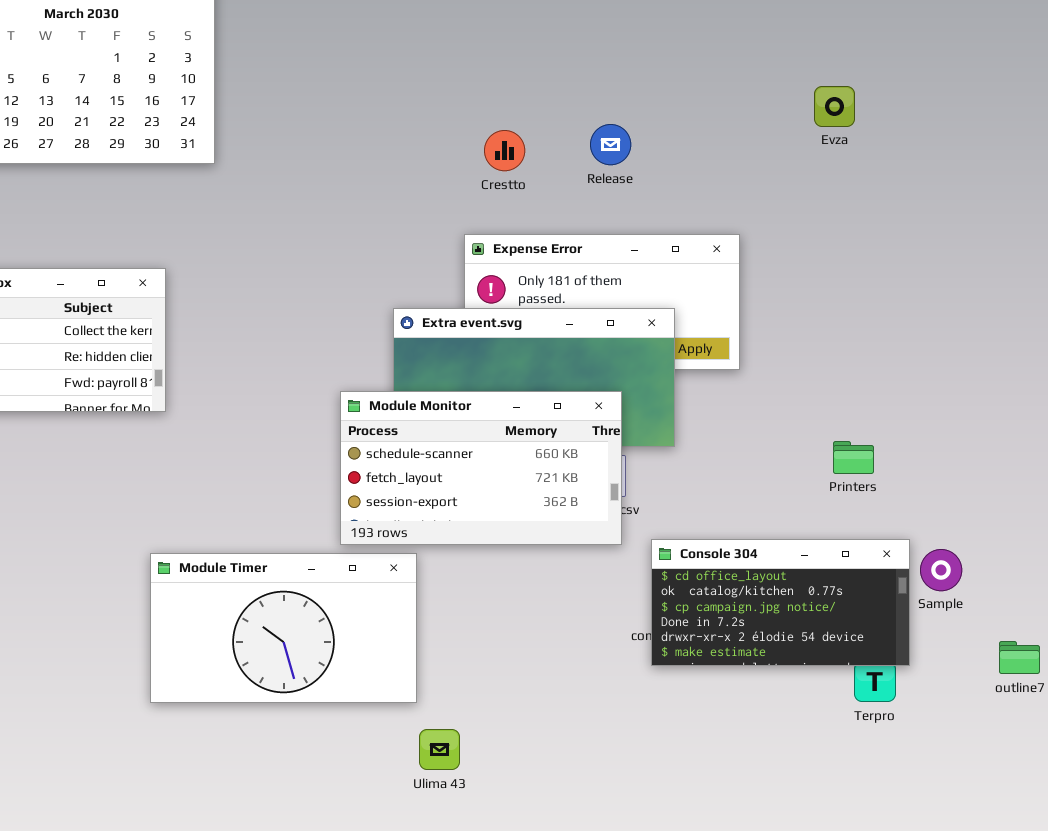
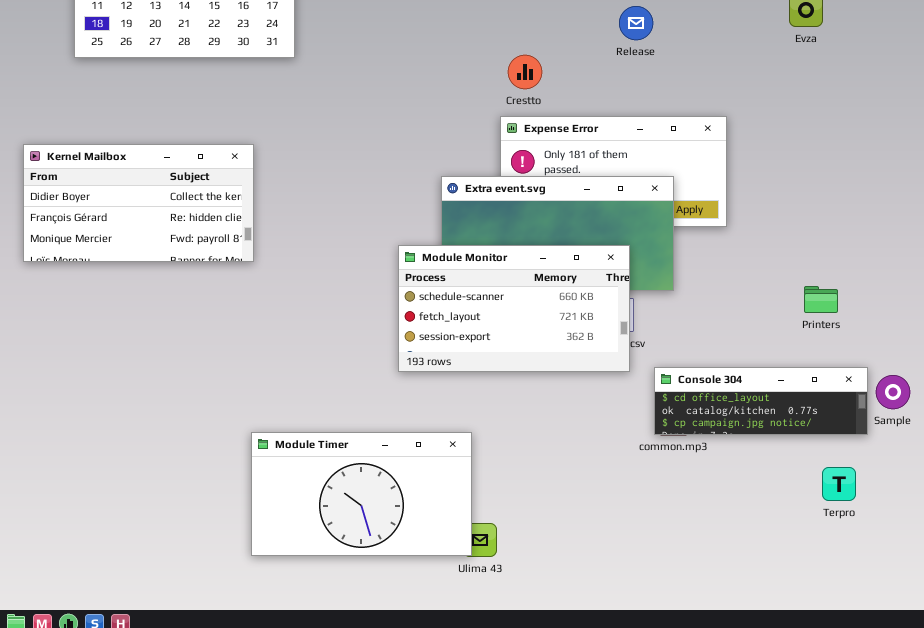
Release: [590,124,631,165] -> [619,6,653,40], moved
Crestto: [484,130,525,171] -> [508,55,542,89], moved
Console 304: [651,539,910,666] -> [654,367,868,435], resized
Module Timer: [150,553,417,703] -> [251,432,472,556], moved

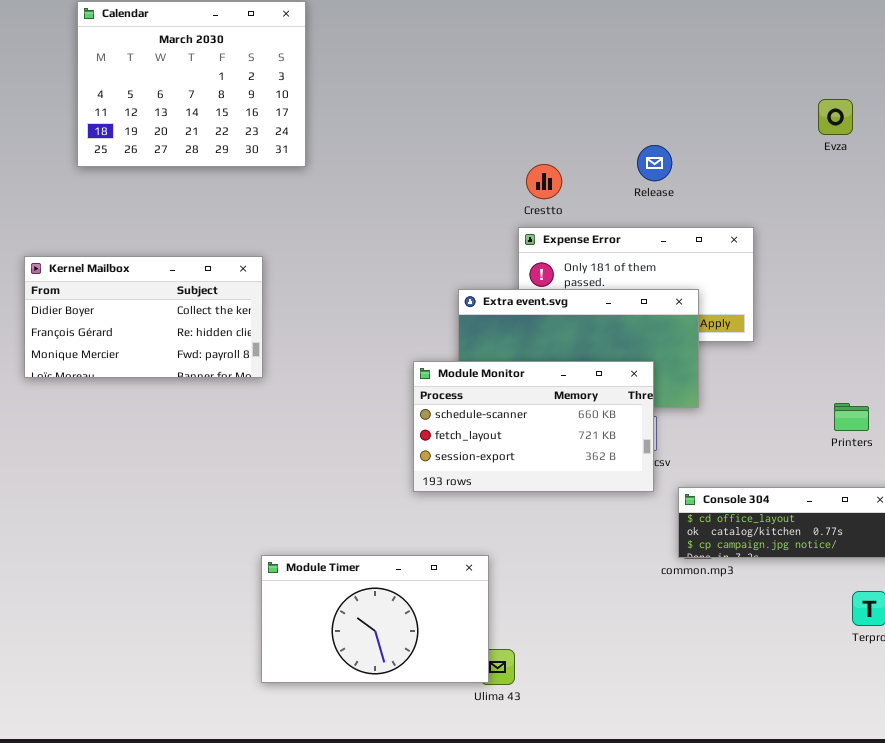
Release: [619,6,653,40] -> [637,145,672,181], moved

